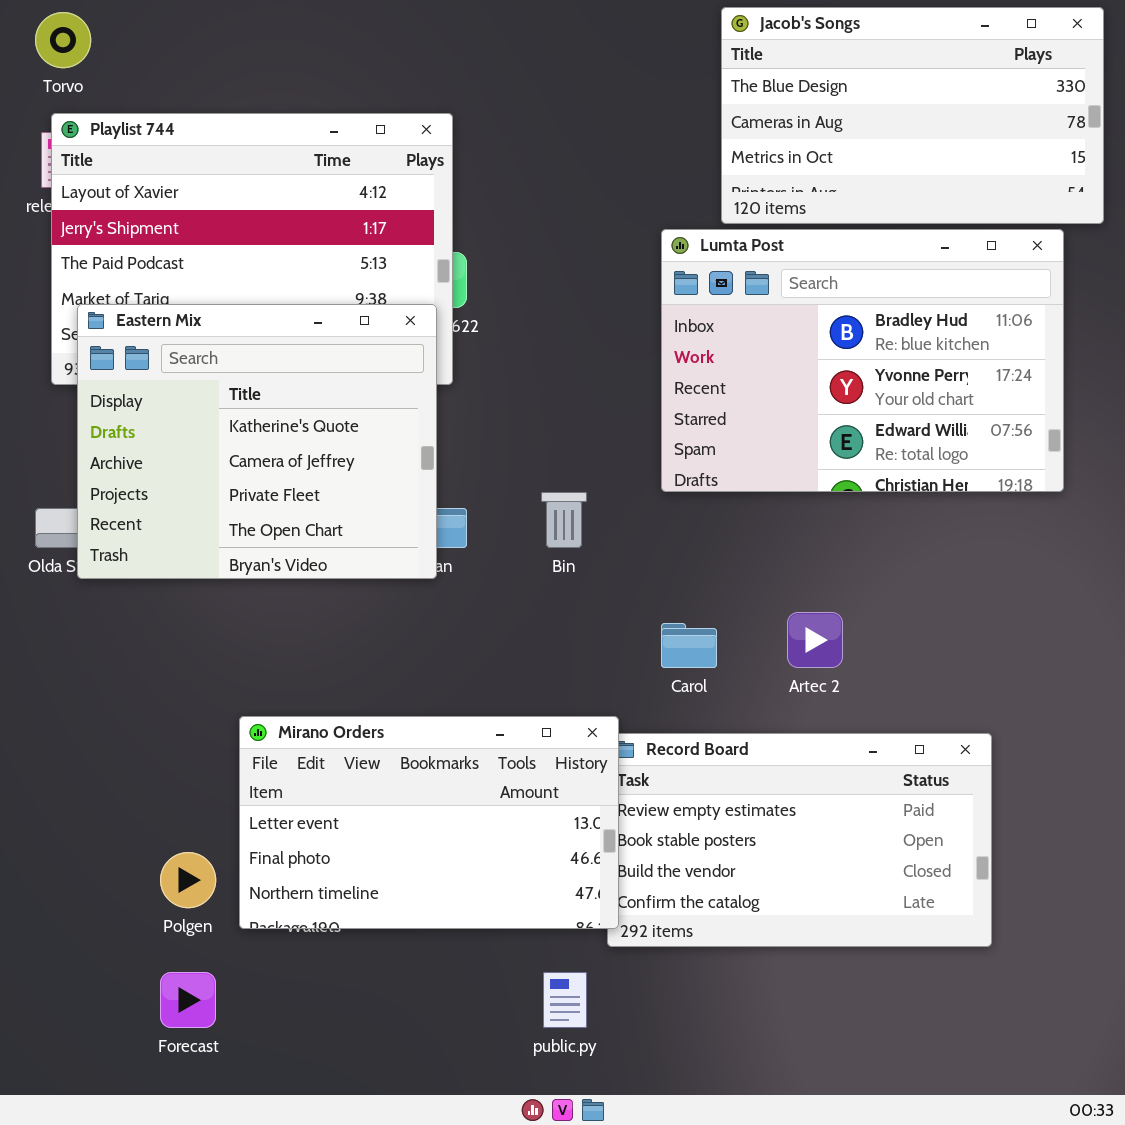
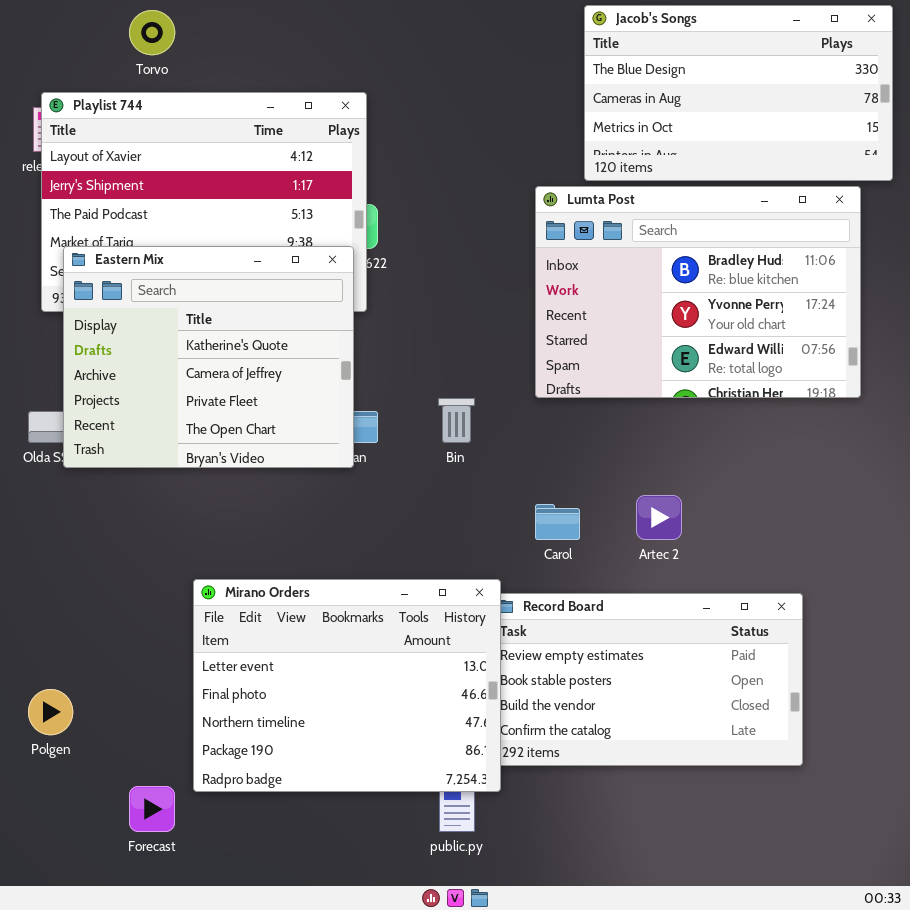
Torvo: [35,12,91,68] -> [129,10,175,55], moved
Mirano Orders: [239,716,619,929] -> [193,579,501,792], resized
Polgen: [160,852,216,908] -> [28,689,73,735], moved

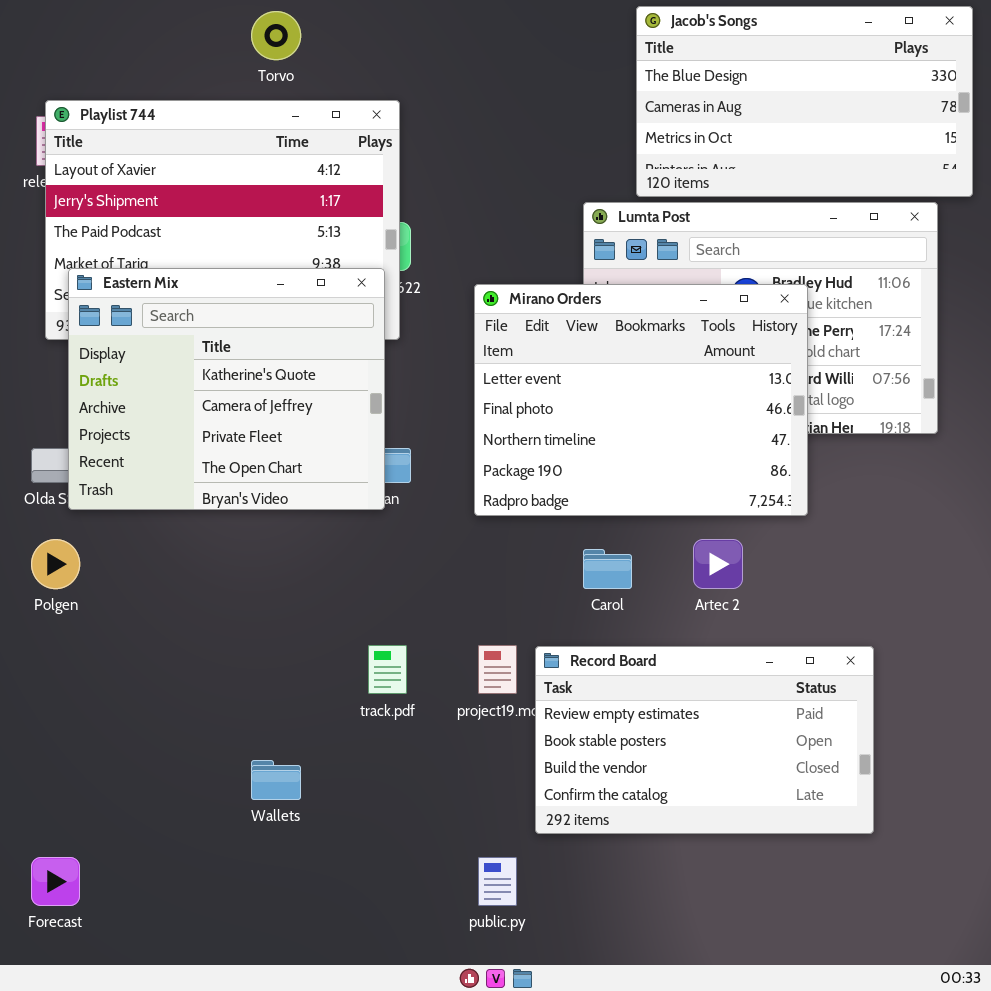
Torvo: [129,10,175,55] -> [251,11,301,60], moved
Mirano Orders: [193,579,501,792] -> [474,284,808,516], moved
Polgen: [28,689,73,735] -> [31,539,80,589], moved
Forecast: [129,786,175,832] -> [31,857,80,906], moved

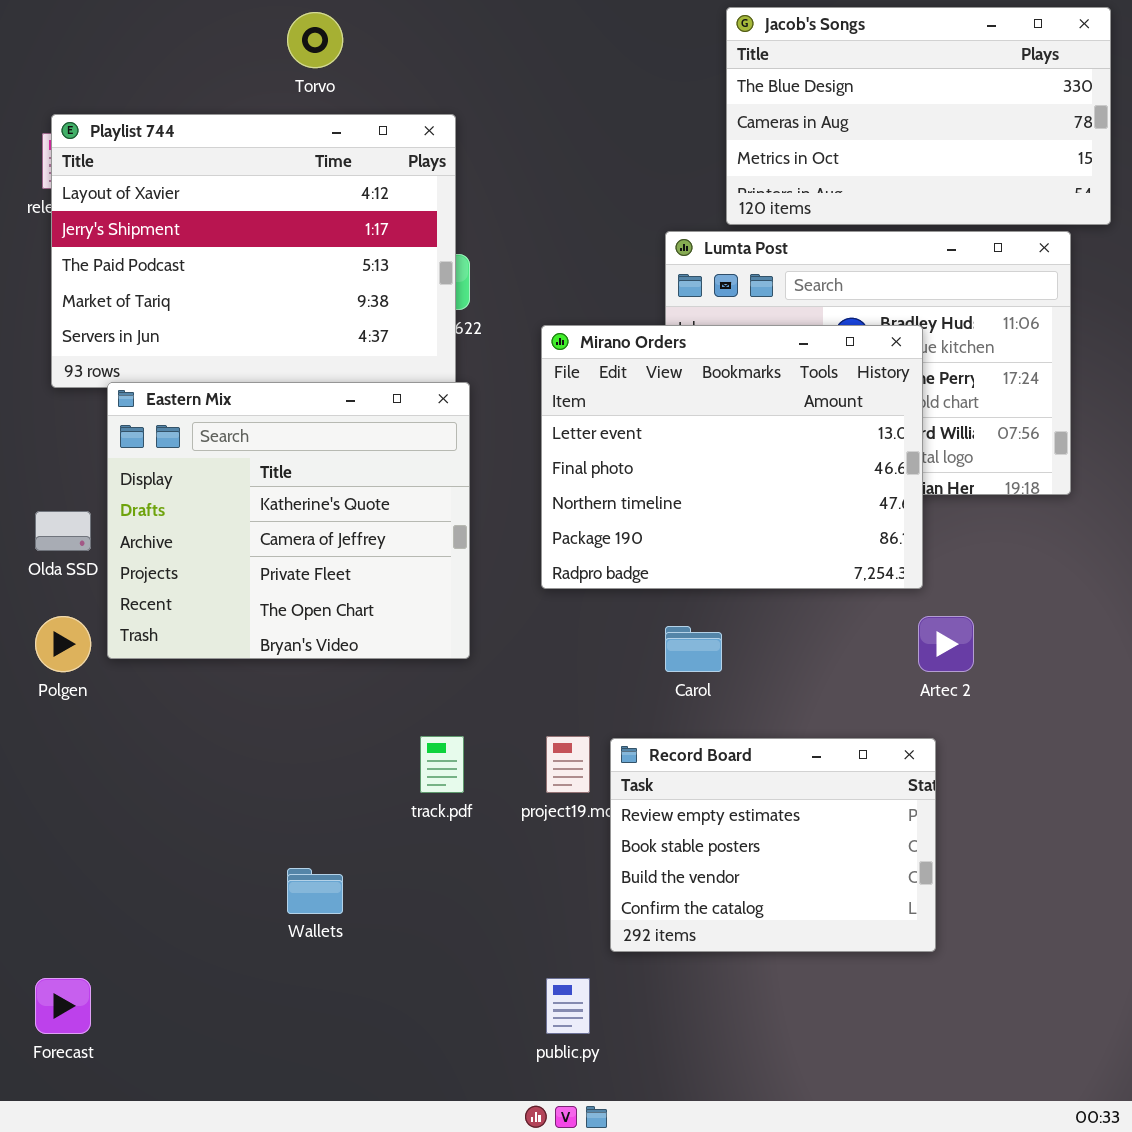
Eastern Mix: [68,268,385,510] -> [107,382,470,659], moved
Artec 2: [693,539,743,589] -> [918,616,974,672], moved
Record Board: [535,646,874,834] -> [610,738,936,952], resized

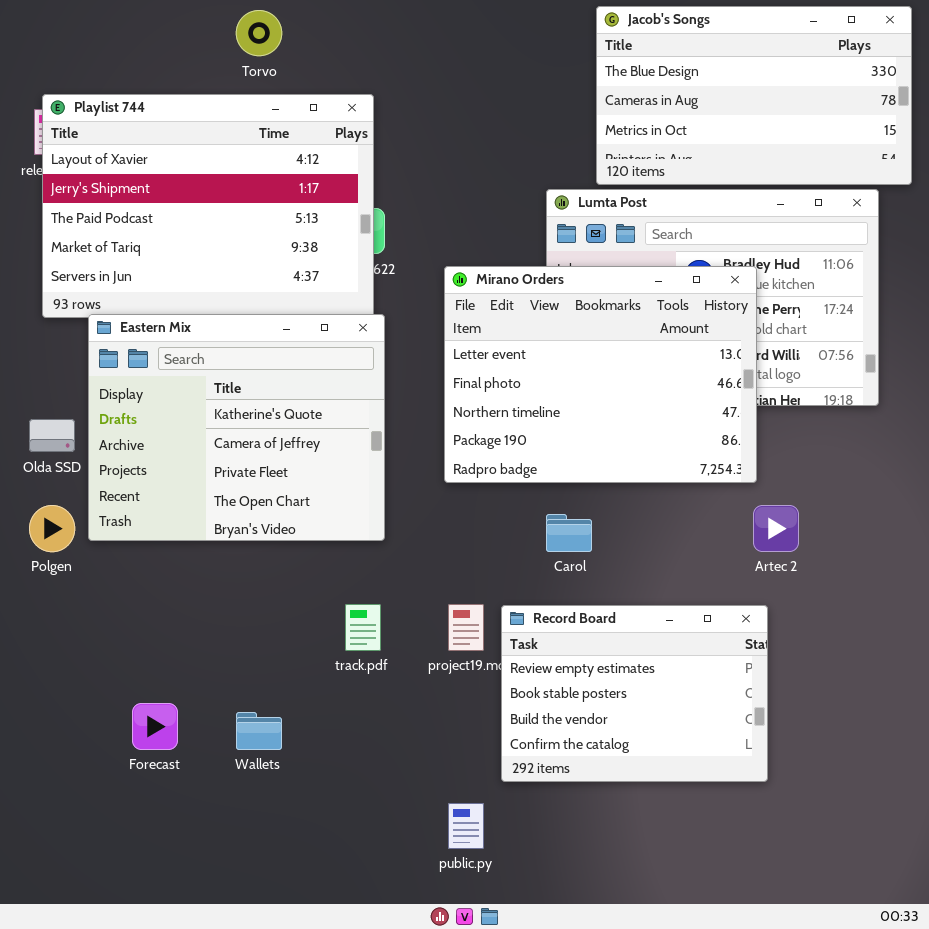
Forecast: [35,978,91,1034] -> [132,703,178,750], moved

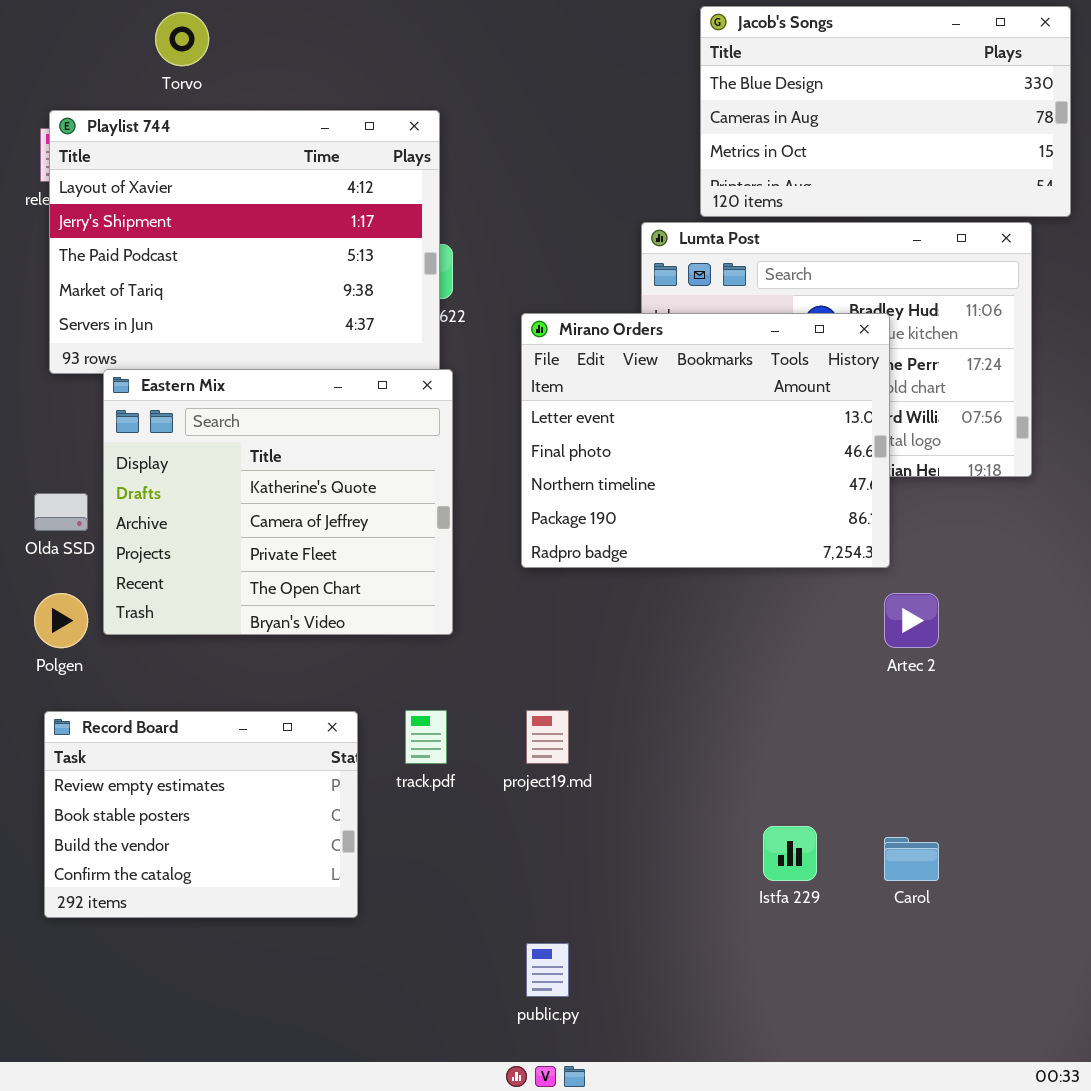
Torvo: [236,10,282,56] -> [155,12,209,66], moved
Carol: [546,514,592,552] -> [884,837,939,881], moved
Record Board: [501,605,768,782] -> [44,711,358,918], moved

